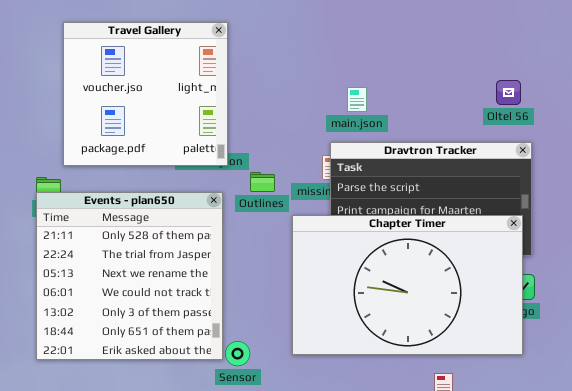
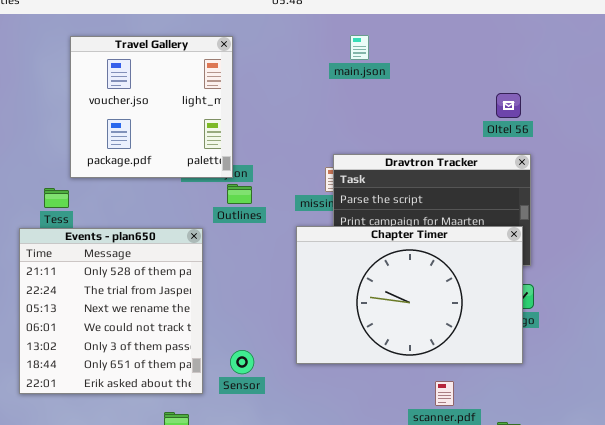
main.json: [347,87,367,112] -> [350,35,369,60], moved
Outlines: [250,172,275,192] -> [227,184,252,204], moved
Events - plan650: [36,192,223,360] -> [19,228,203,394], moved

